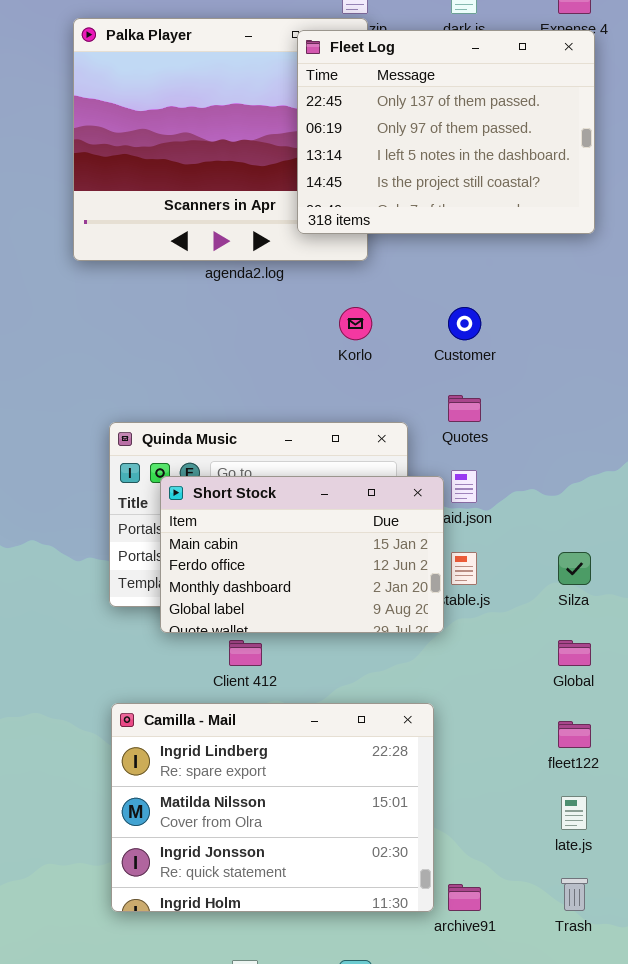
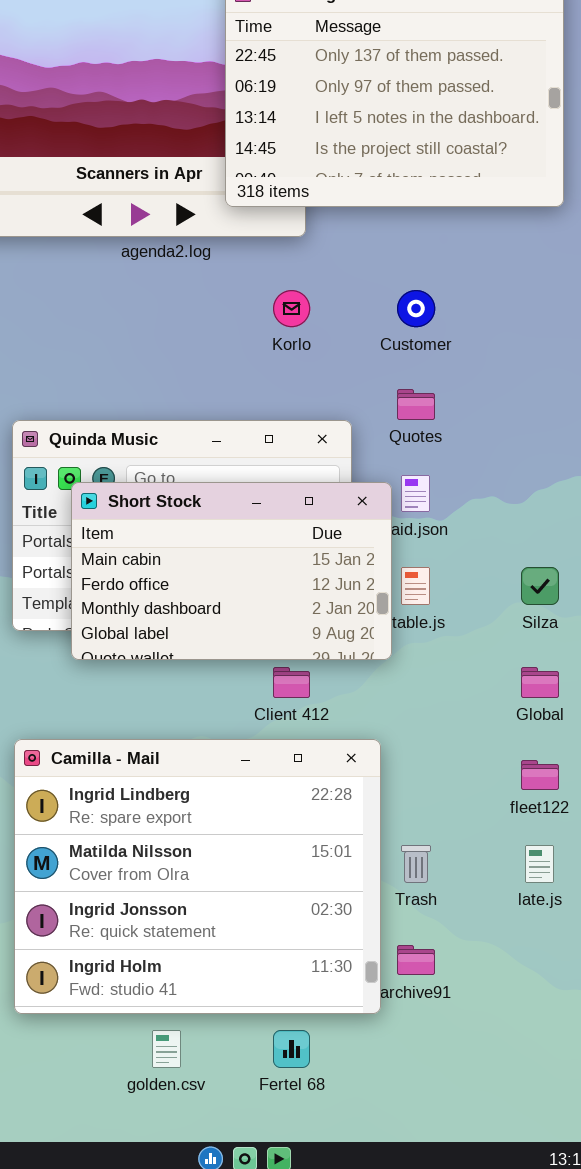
Client 412: [229,640,262,666] -> [273,667,310,698], moved
Camilla - Mail: [111,703,434,912] -> [14,739,381,1014], resized
Trash: [561,878,588,911] -> [401,845,431,883], moved

